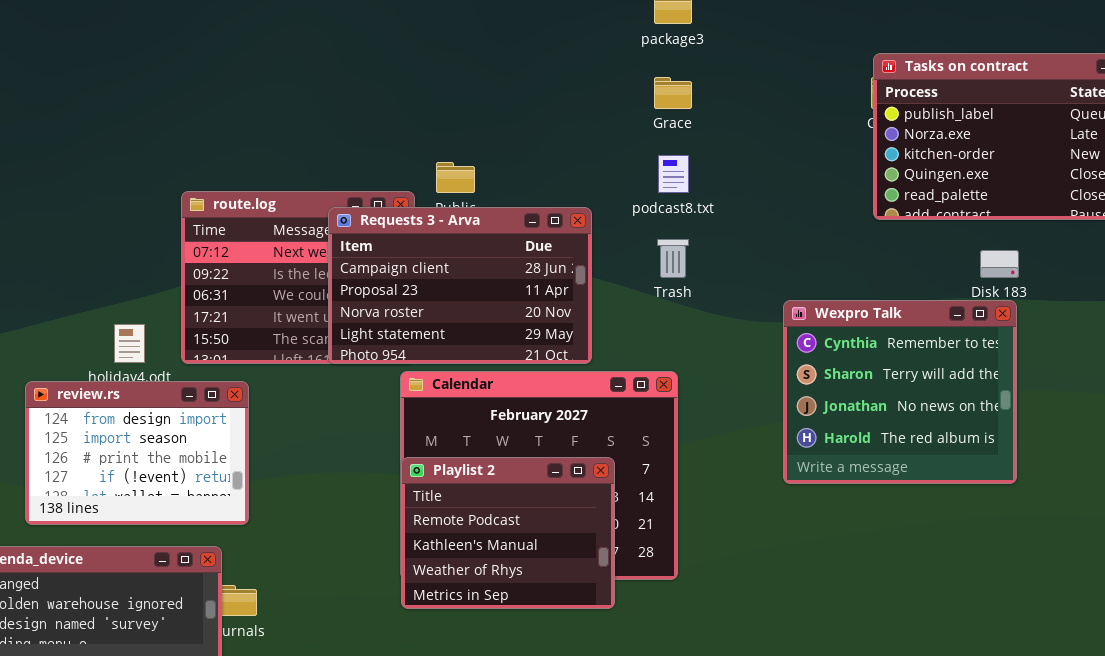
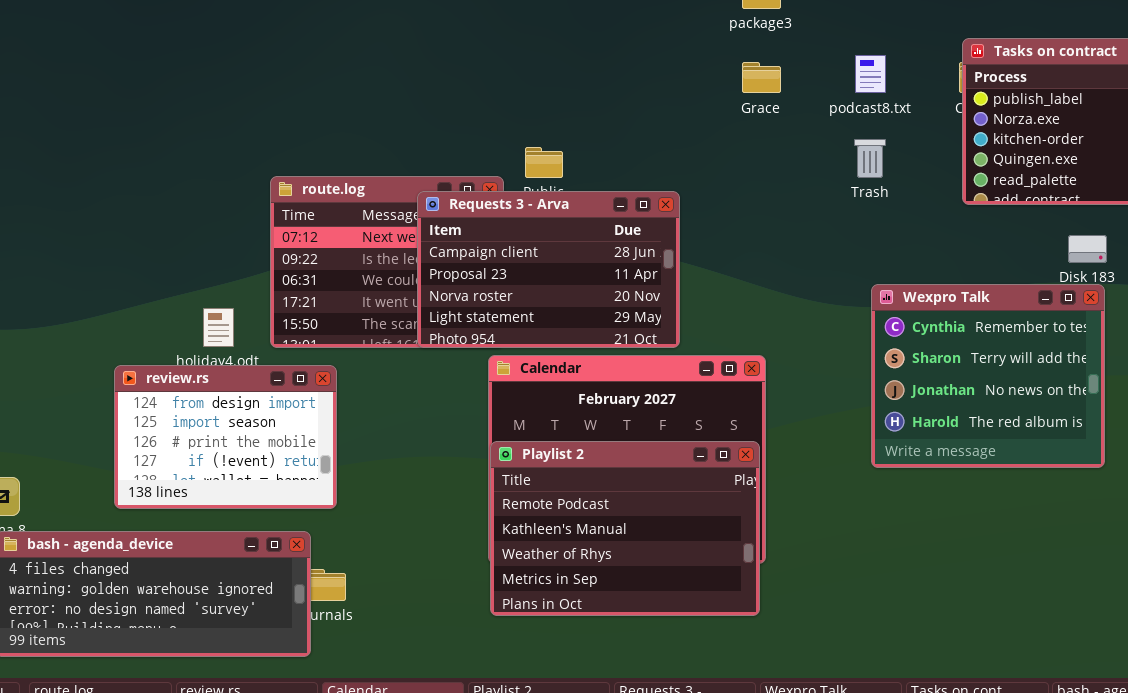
podcast8.txt: [658,155,689,193] -> [855,55,886,93], moved
Trash: [657,239,689,278] -> [854,139,886,178], moved
Playlist 2: [401,457,615,609] -> [490,441,760,616], resized

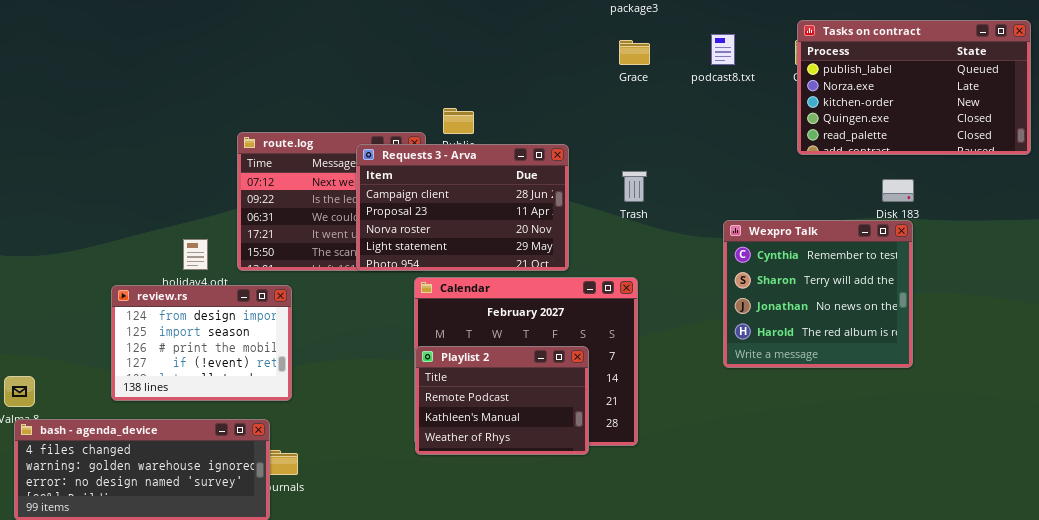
Trash: [854,139,886,178] -> [622,171,647,202], moved
Playlist 2: [490,441,760,616] -> [415,346,589,455], resized

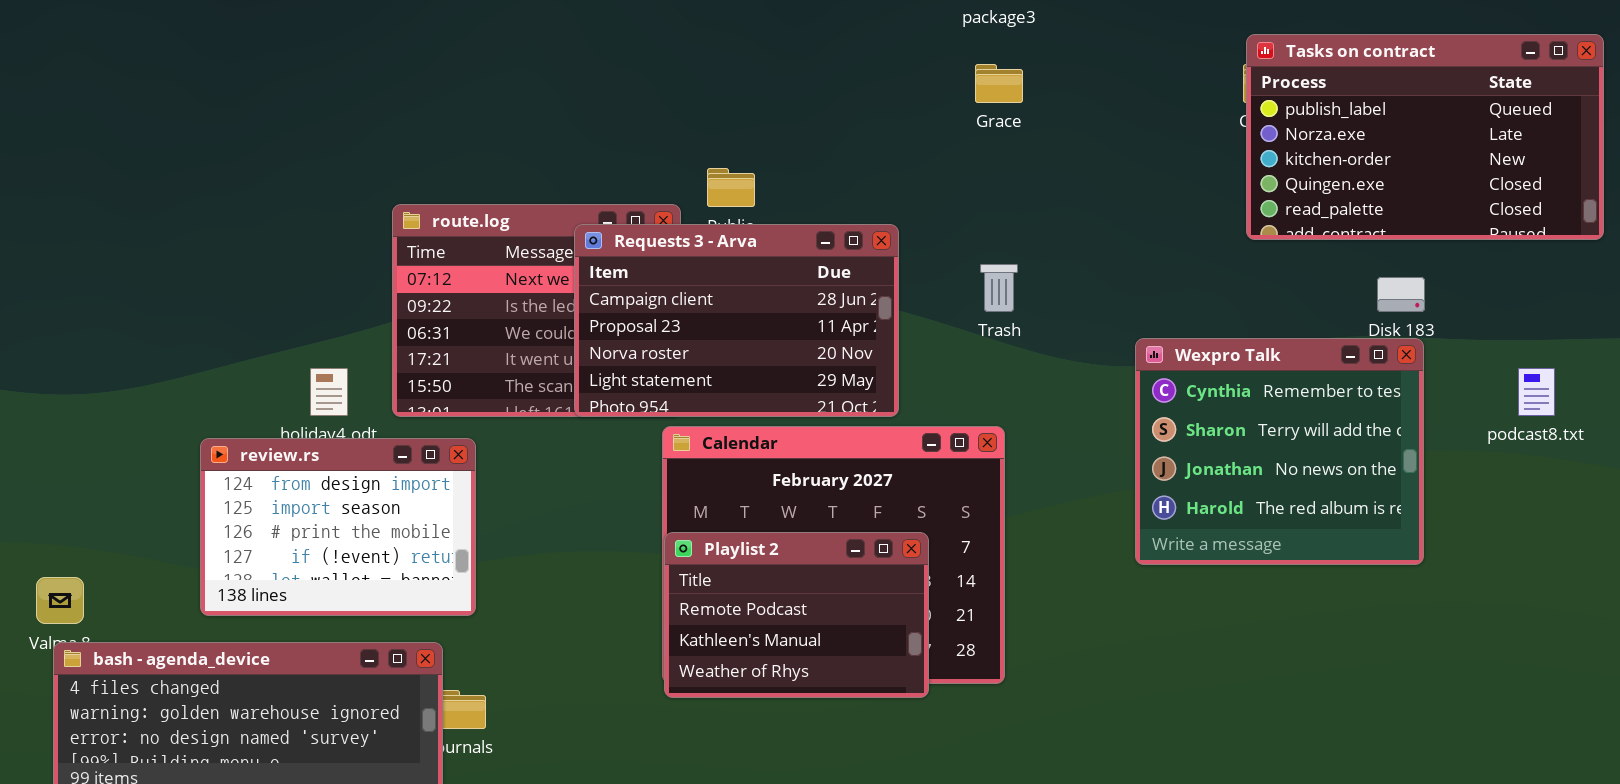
podcast8.txt: [711,34,735,65] -> [1518,368,1555,416], moved

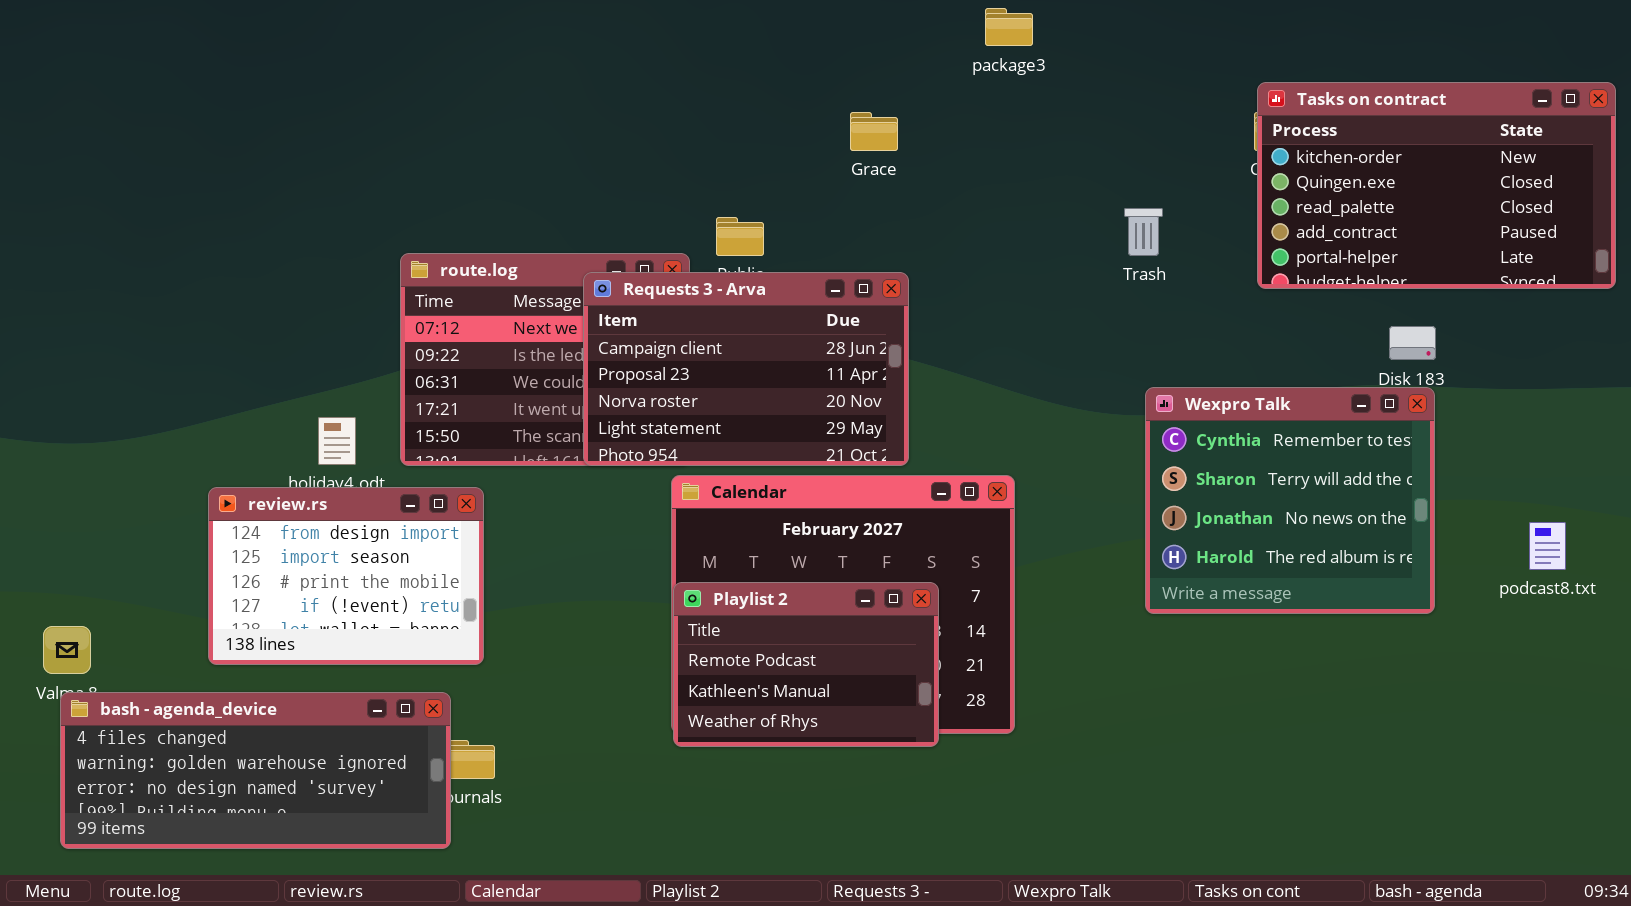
Tasks on contract: [1246,34,1604,240] -> [1257,82,1616,289], scrolled down 2 rows
Grace: [975,64,1023,103] -> [850,112,898,151], moved
Trash: [980,264,1018,312] -> [1124,208,1163,256], moved
podcast8.txt: [1518,368,1555,416] -> [1529,522,1566,570], moved

